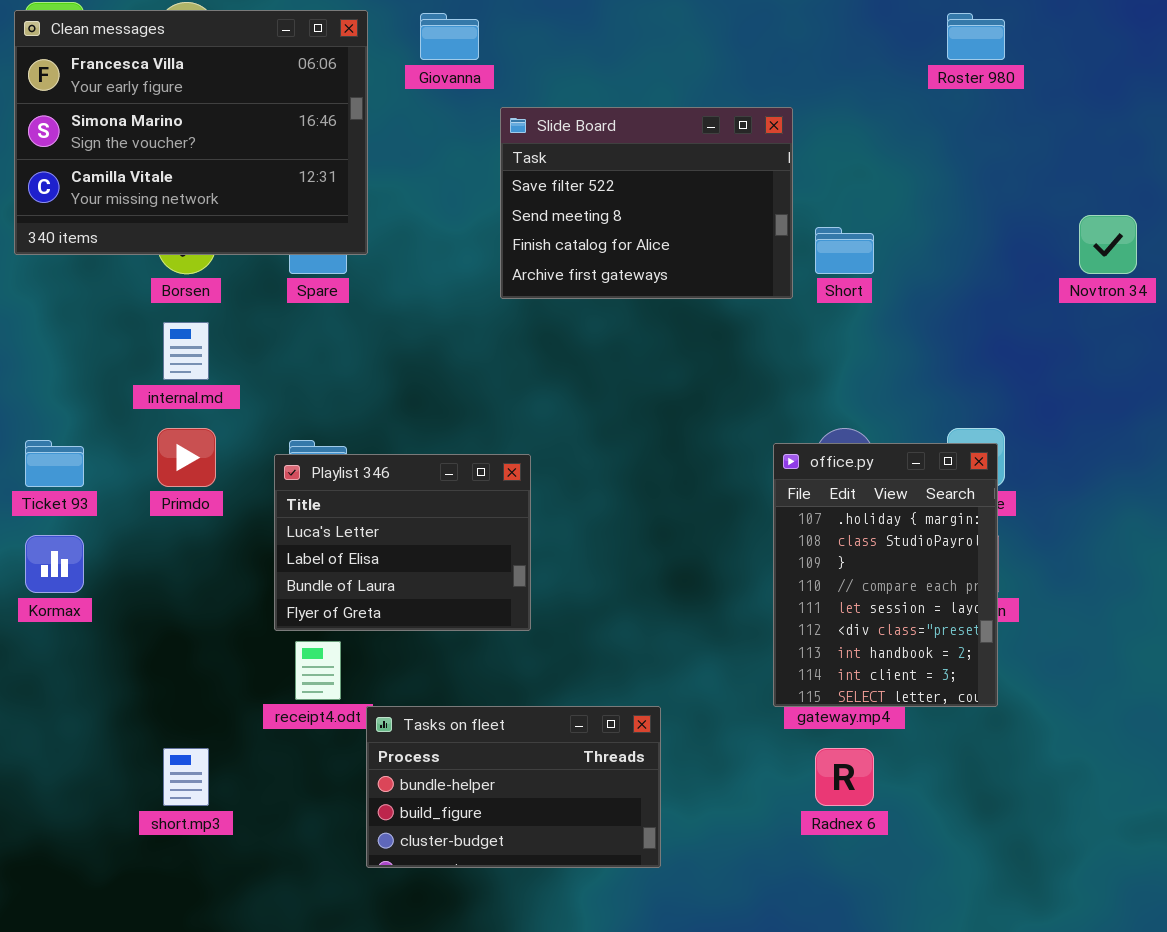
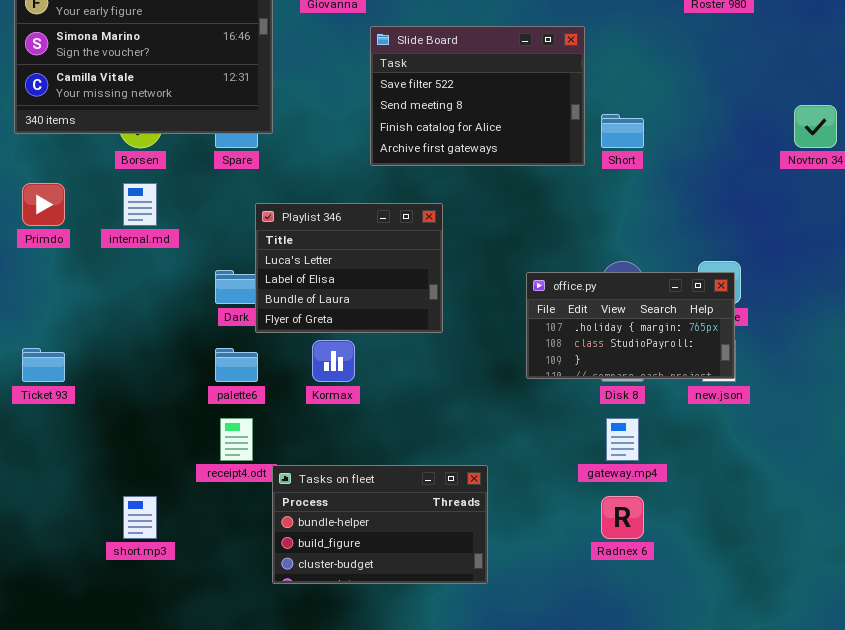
Primdo: [157,428,216,487] -> [22,183,65,226], moved
Ticket 93: [25,440,84,487] -> [22,348,65,382], moved
office.py: [773,443,998,707] -> [526,272,735,379], resized
Playlist 346: [274,454,531,631] -> [255,203,443,333], moved
Kormax: [25,535,84,593] -> [312,340,355,382], moved

